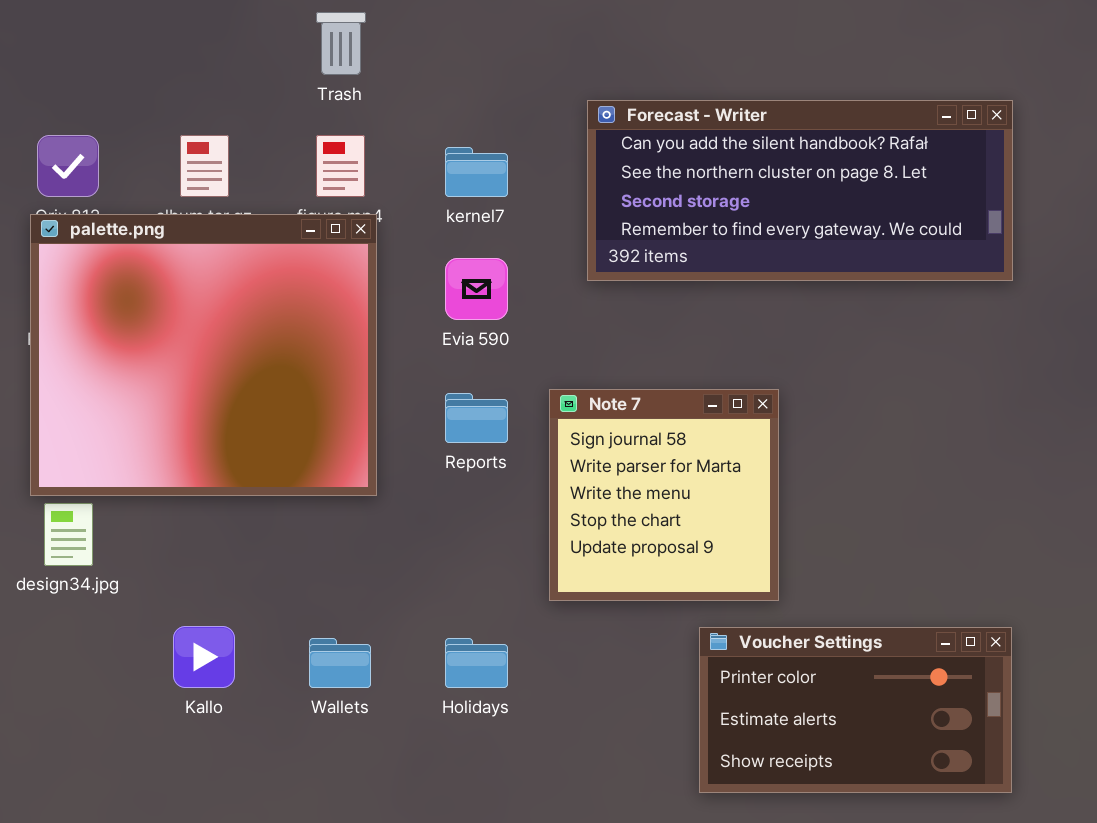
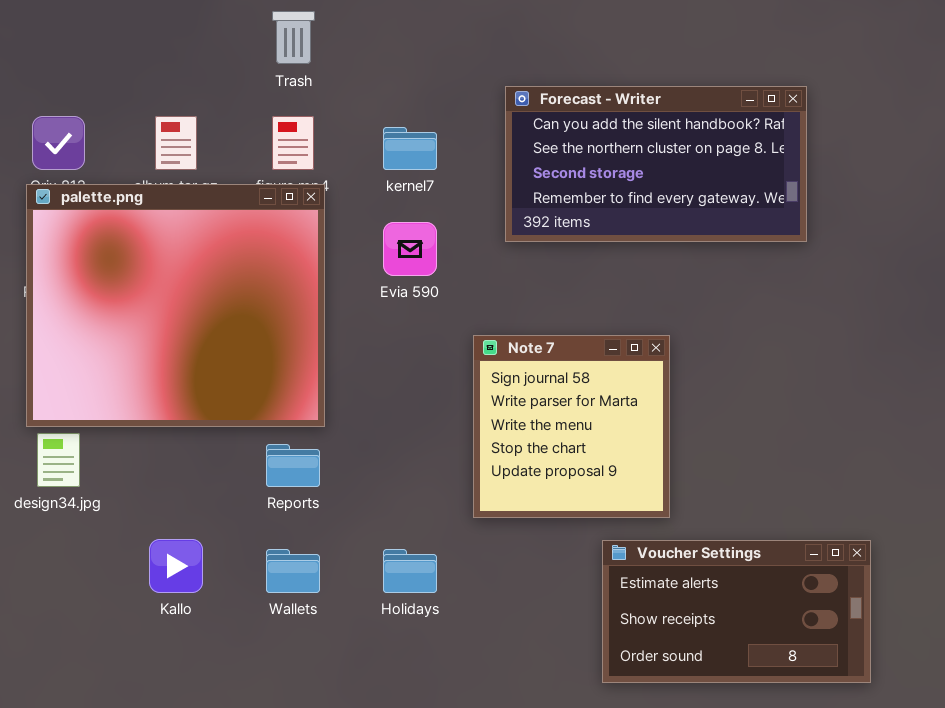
Forecast - Writer: [587,100,1013,281] -> [505,86,807,242], resized
Reports: [445,393,508,443] -> [266,444,320,487], moved
Voucher Settings: [699,627,1012,793] -> [602,540,871,683], scrolled down 1 row

